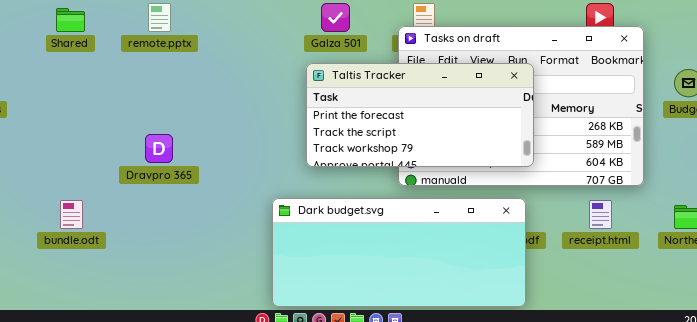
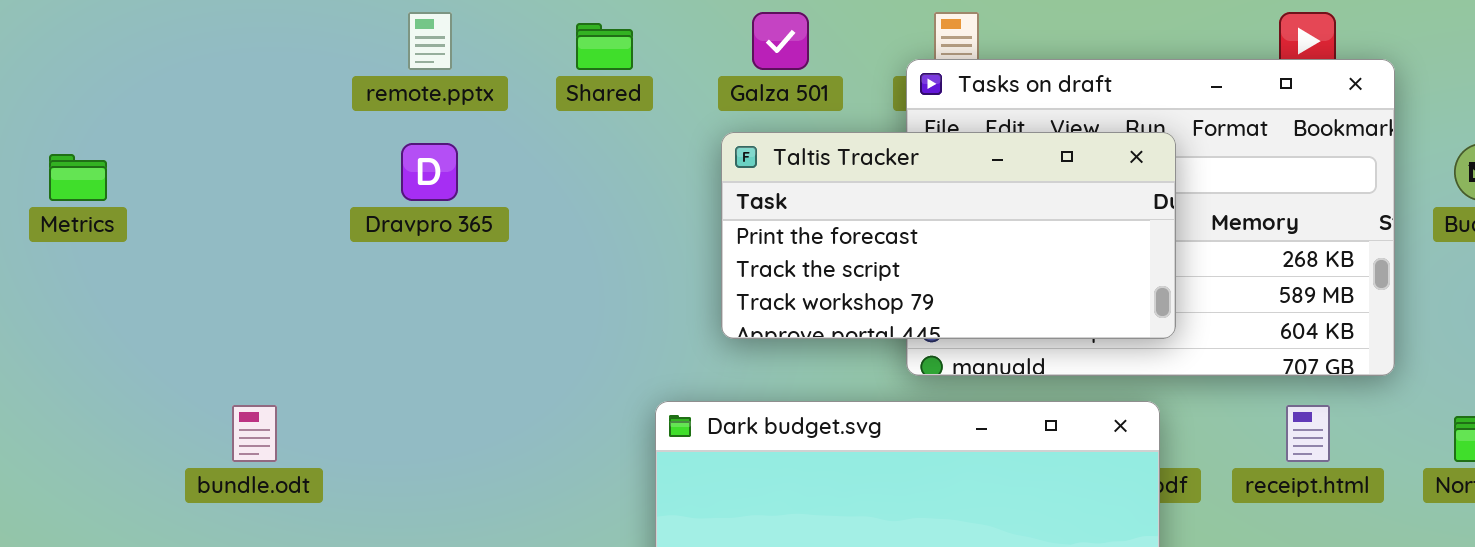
Shared: [56,8,85,32] -> [576,23,633,70], moved
Dravpro 365: [145,134,173,163] -> [401,143,458,201], moved

